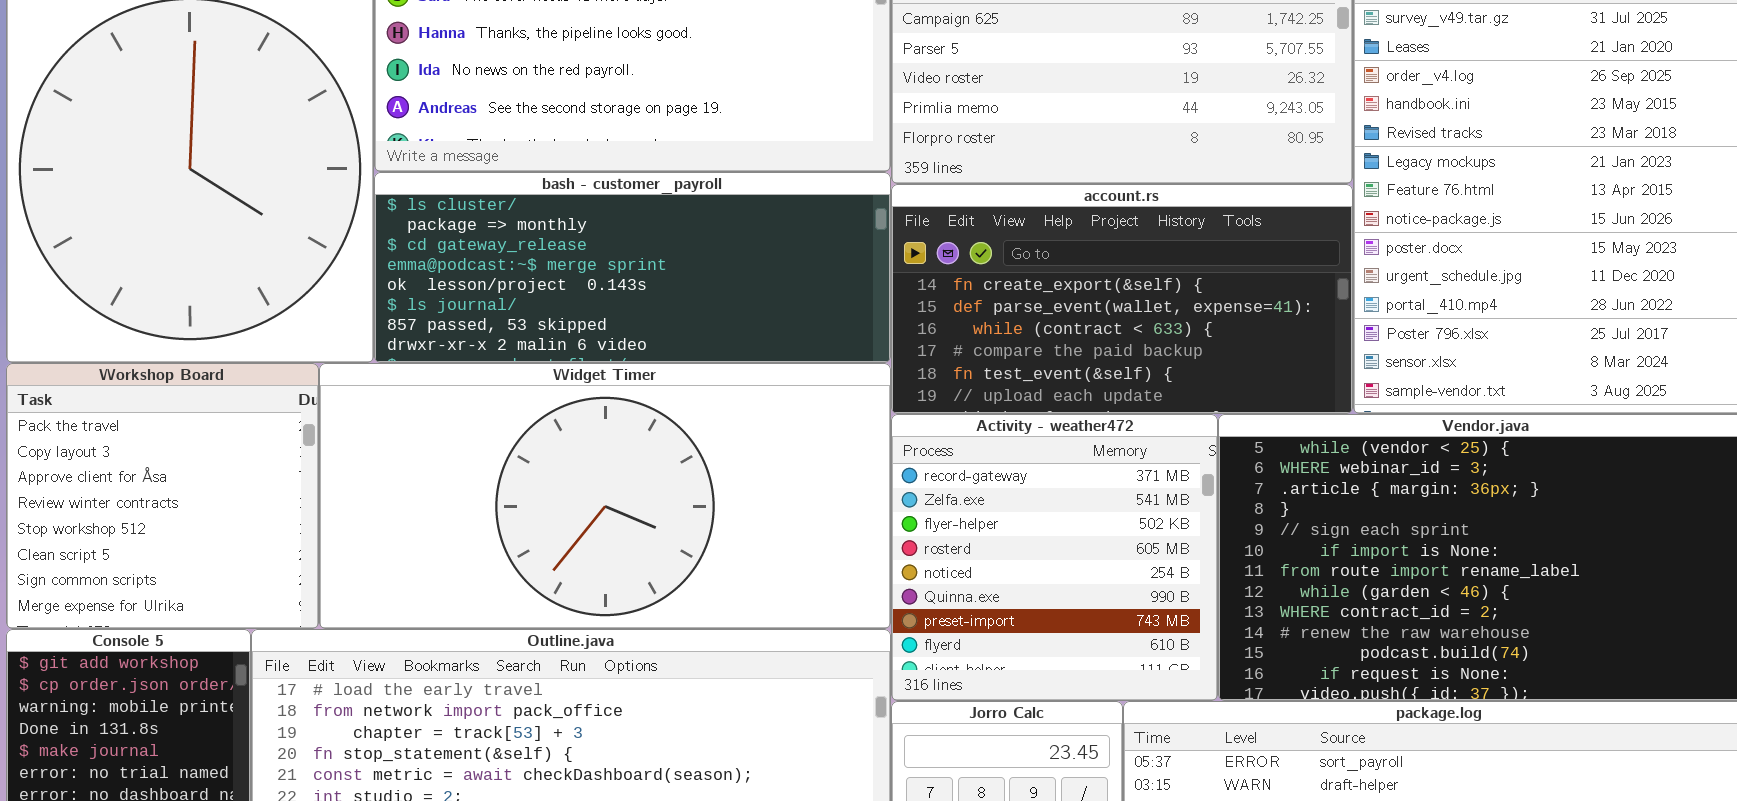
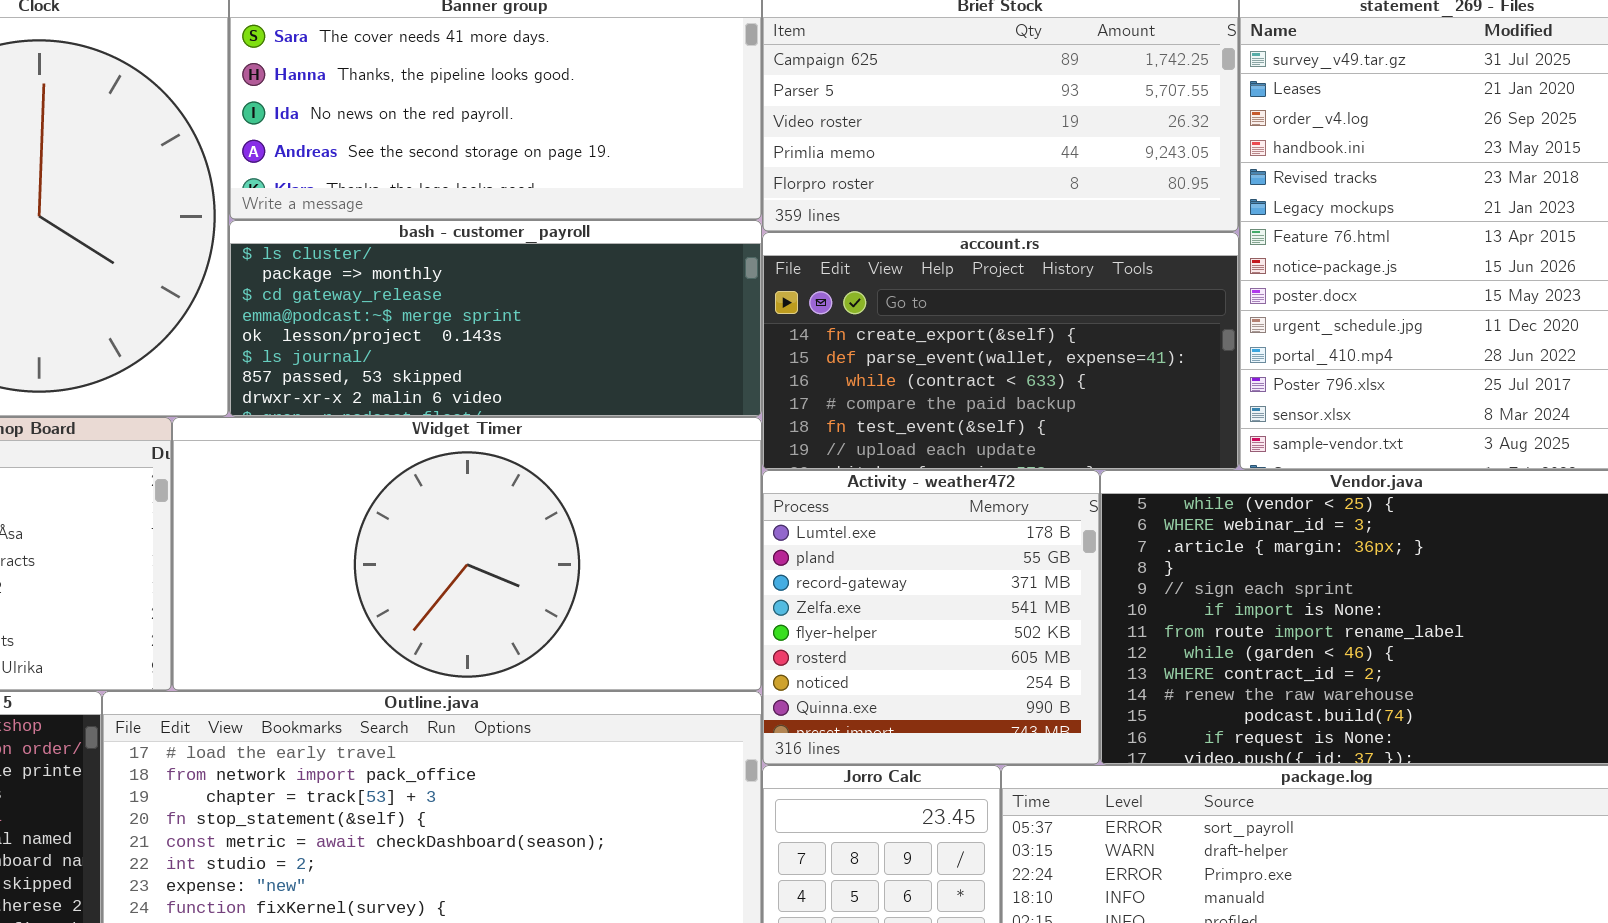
Activity - weather472: [891,414,1218,701] -> [762,470,1100,765], scrolled up 2 rows

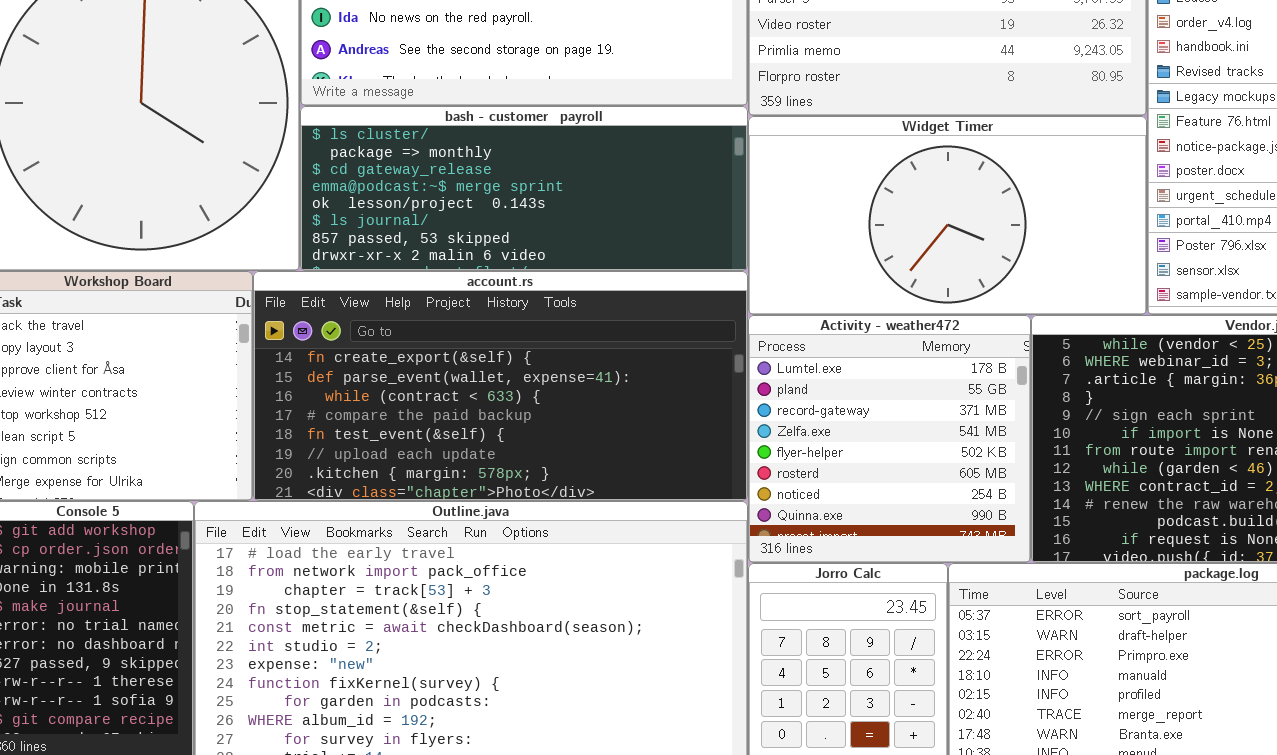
account.rs: [762,232,1239,470] -> [253,271,748,501], moved, resized
Widget Timer: [172,417,762,691] -> [748,116,1147,315], moved, resized

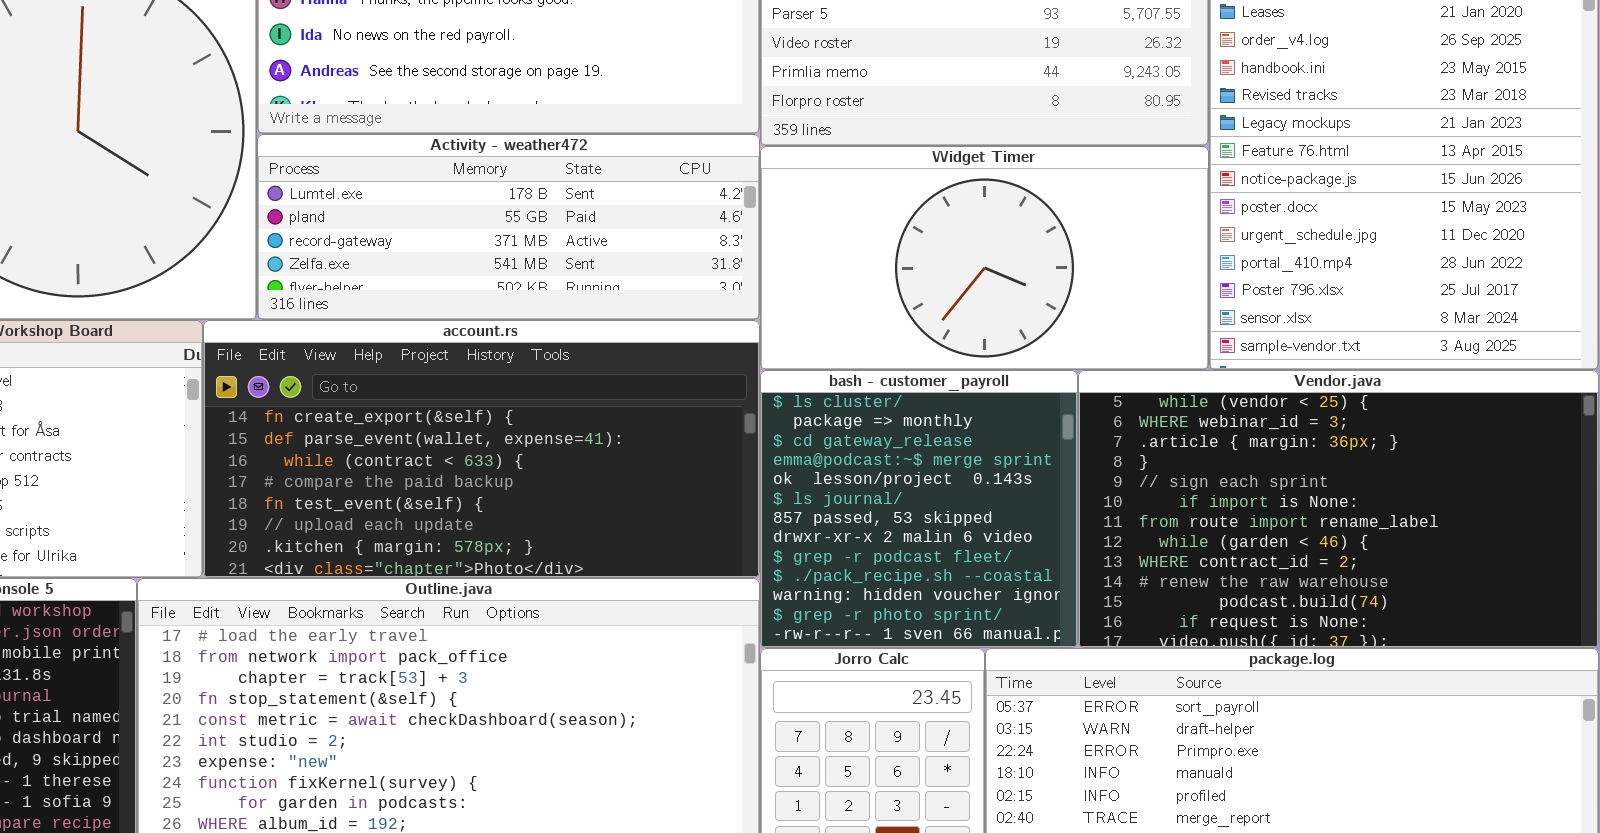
bash - customer_payroll: [300,106,748,271] -> [760,370,1078,648], moved, resized
Activity - weather472: [748,315,1031,563] -> [257,134,760,320], moved, resized

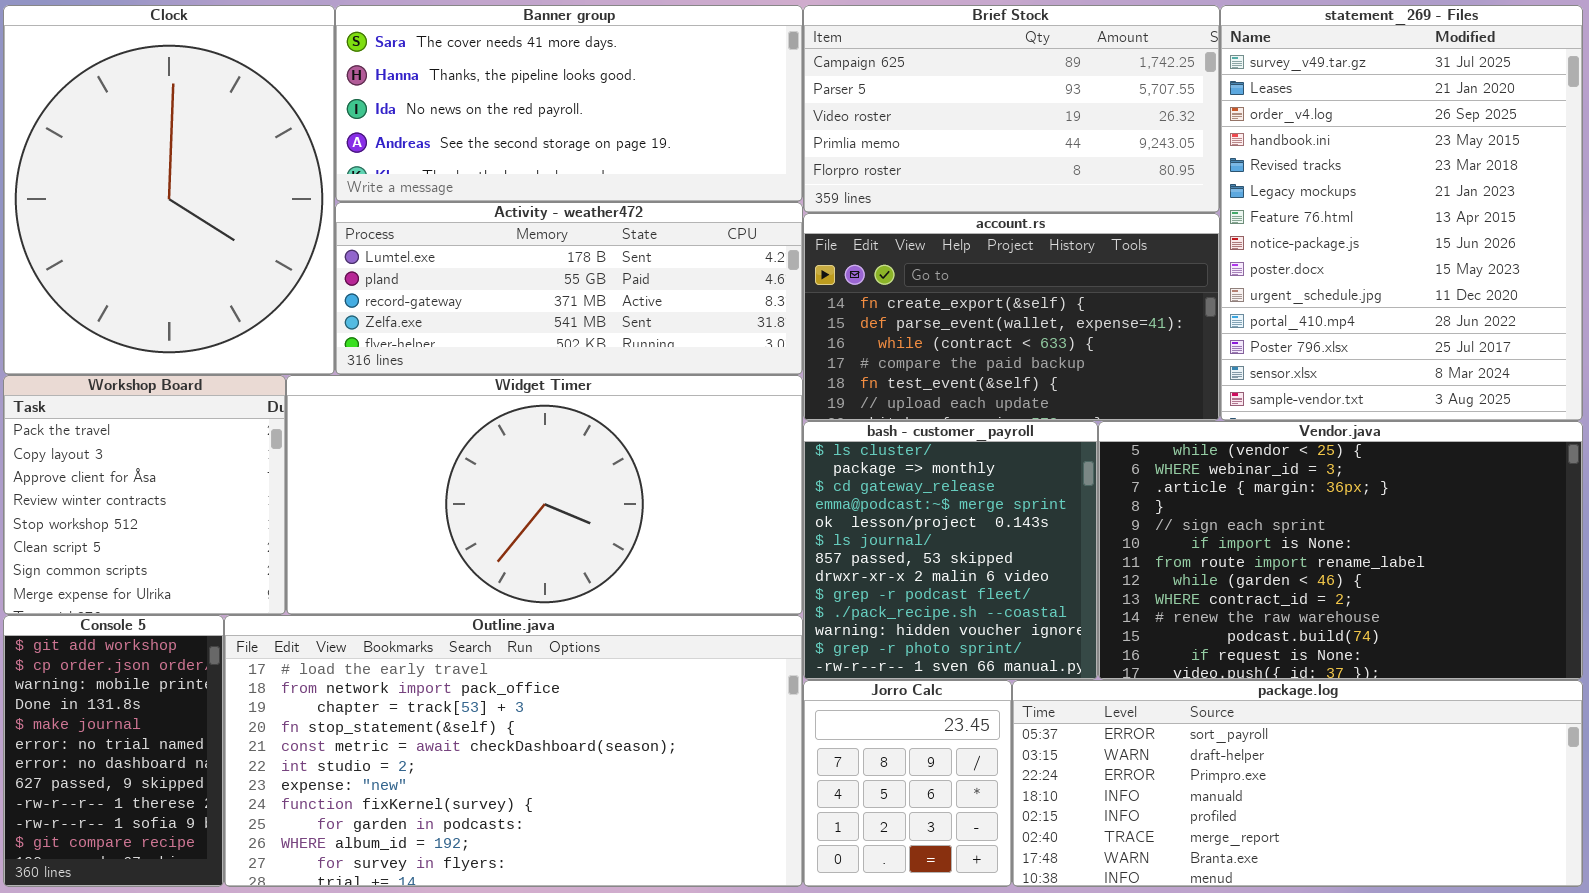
Widget Timer: [760,146,1209,370] -> [286,375,803,615], moved, resized
account.rs: [203,320,760,578] -> [803,213,1220,421], moved, resized

